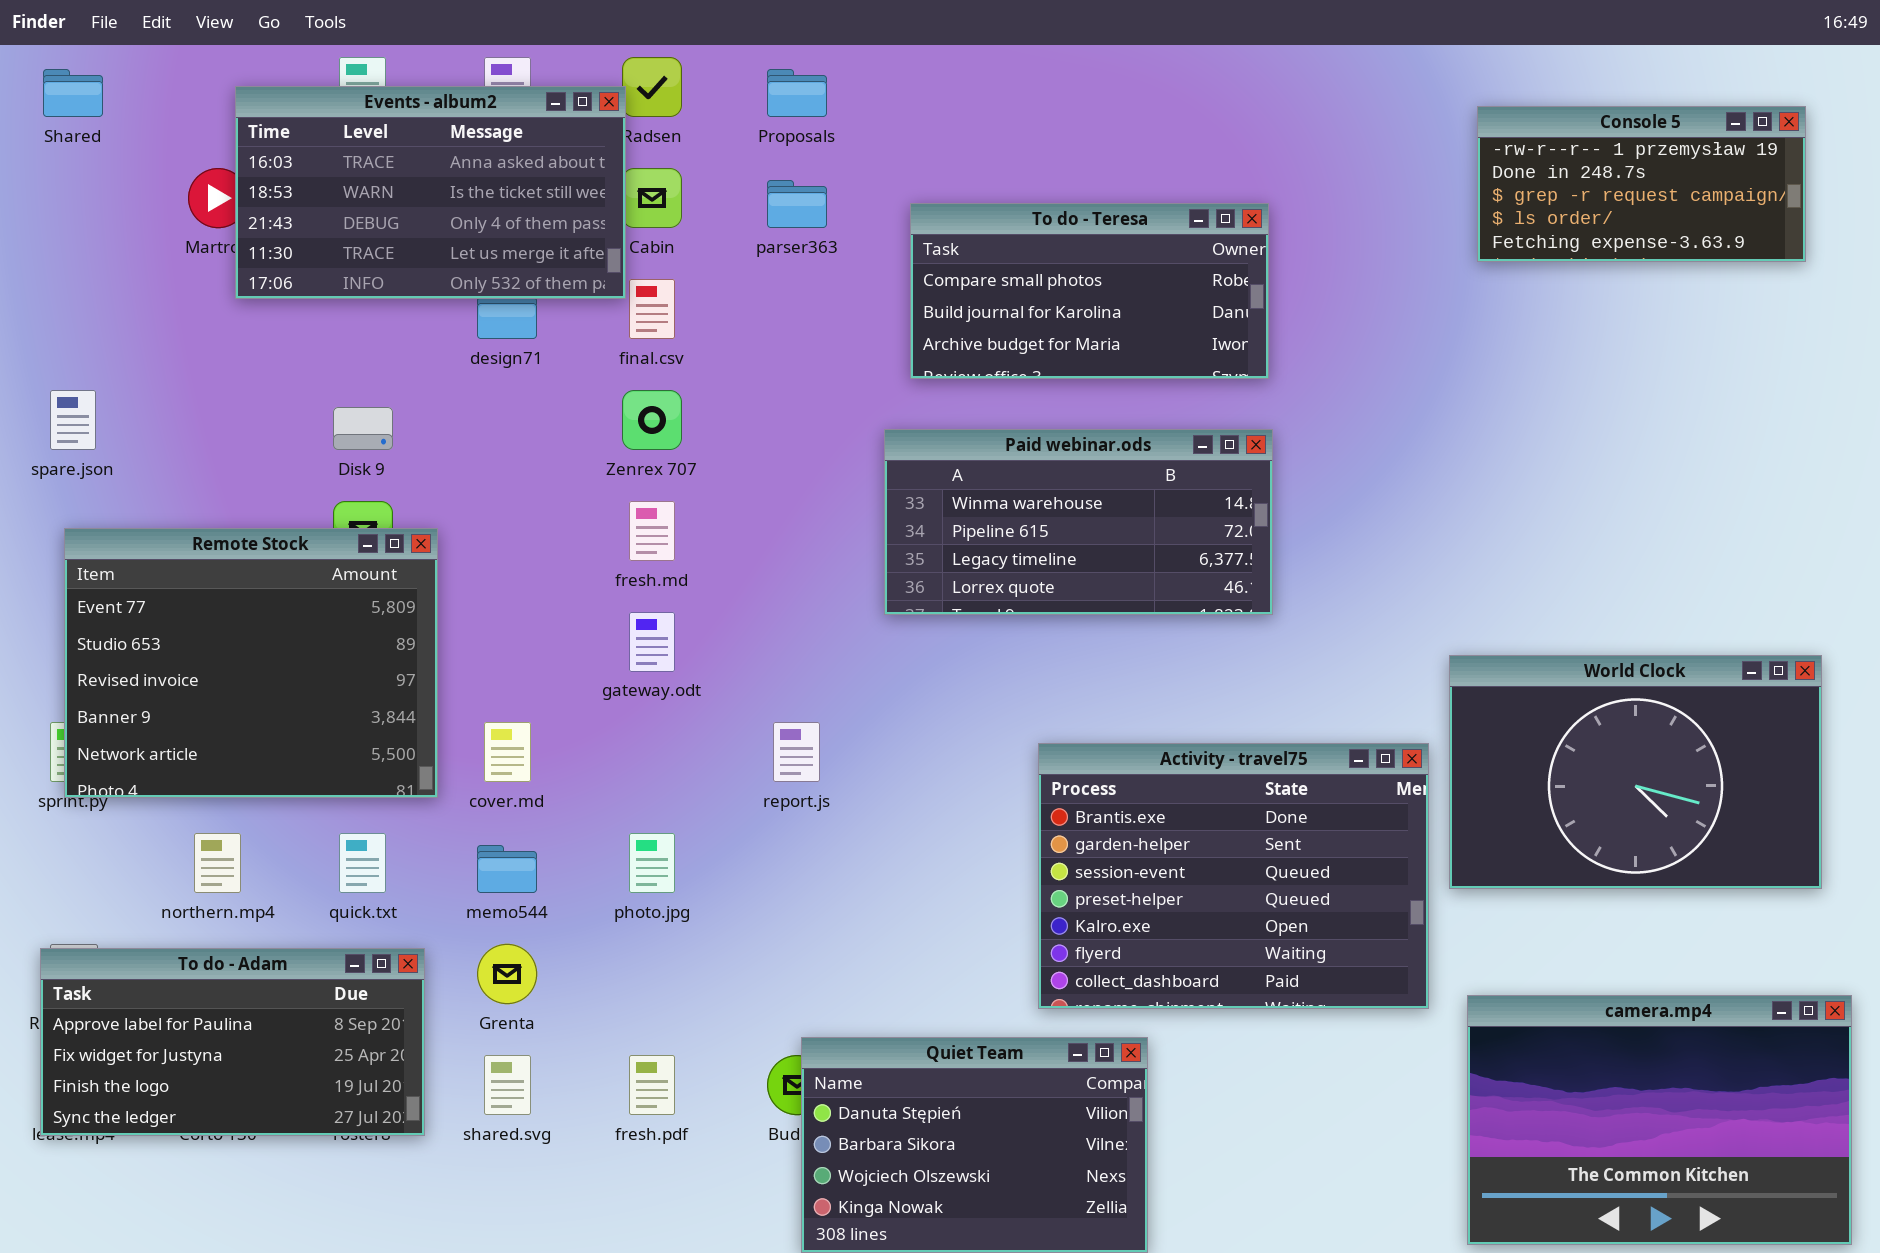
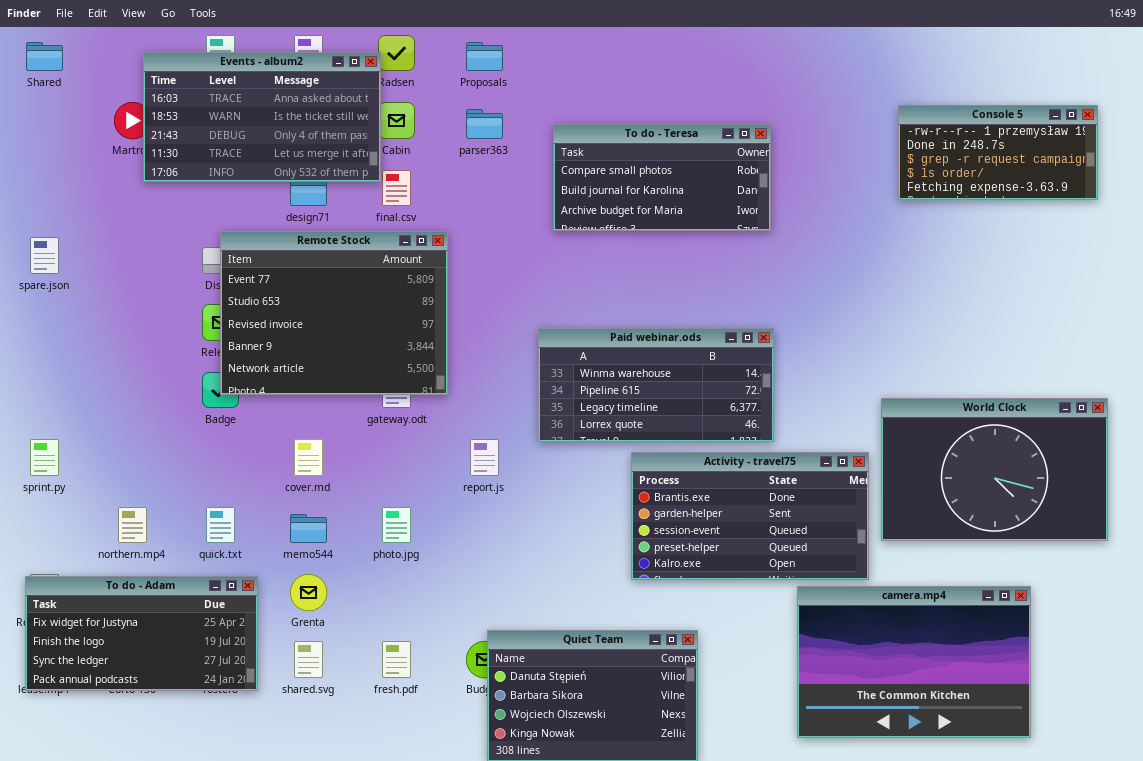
Console 5: [1477,106,1806,262] -> [898,105,1098,200], moved
Paid webinar.ods: [884,429,1273,615] -> [538,328,774,442], moved
Remote Stock: [64,528,438,798] -> [220,231,448,395], moved
Activity - travel75: [1038,743,1429,1009] -> [631,452,869,580], resized
To do - Adam: [40,948,425,1136] -> [25,576,258,691], scrolled down 1 row
camera.mp4: [1467,995,1852,1245] -> [797,586,1031,738], moved

